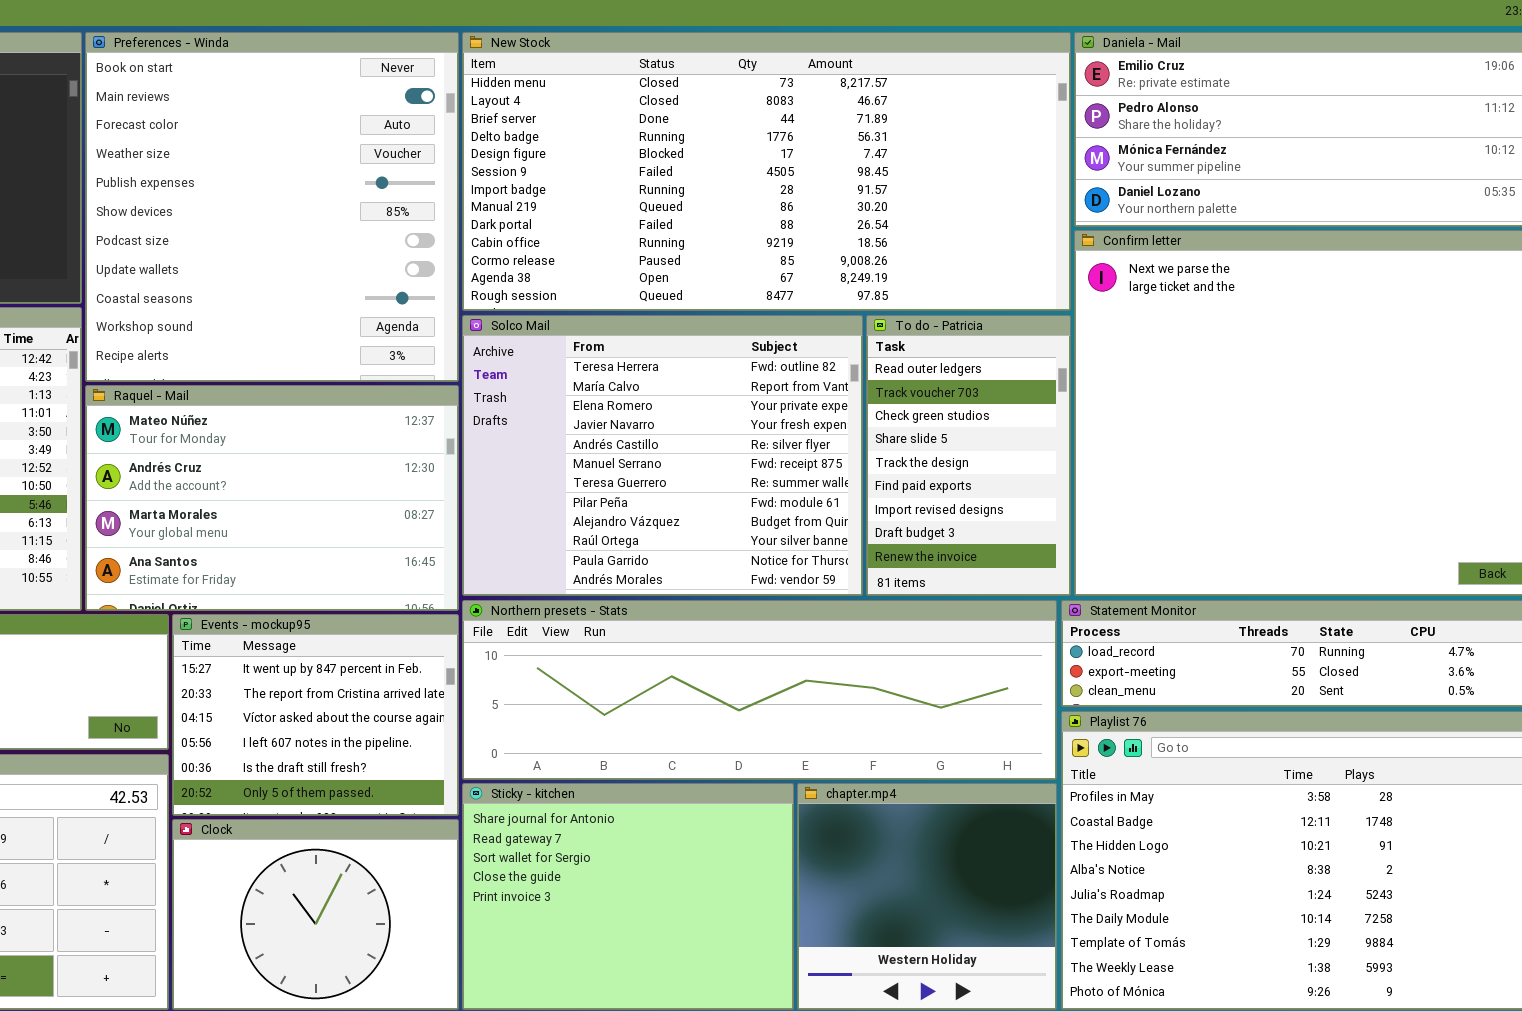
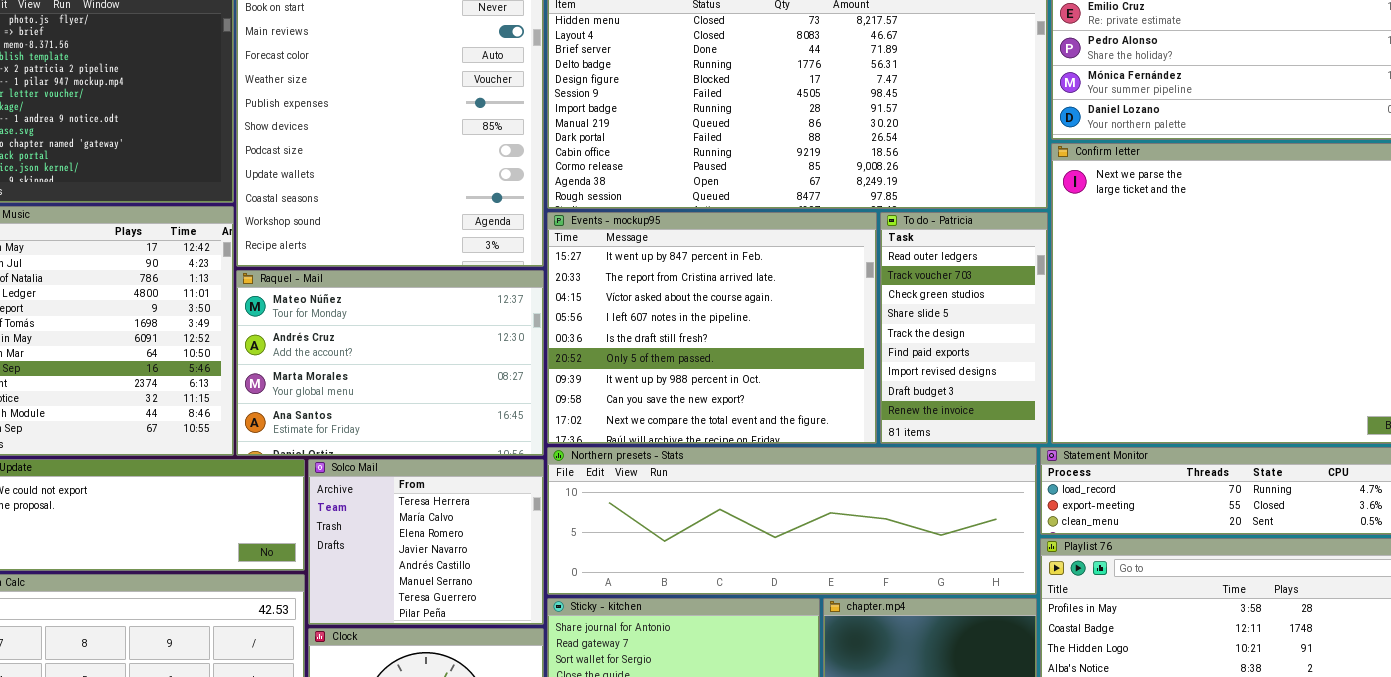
Solco Mail: [462,315,863,596] -> [308,459,544,625], moved, resized
Events - mockup95: [172,614,459,816] -> [547,212,877,444], moved, resized

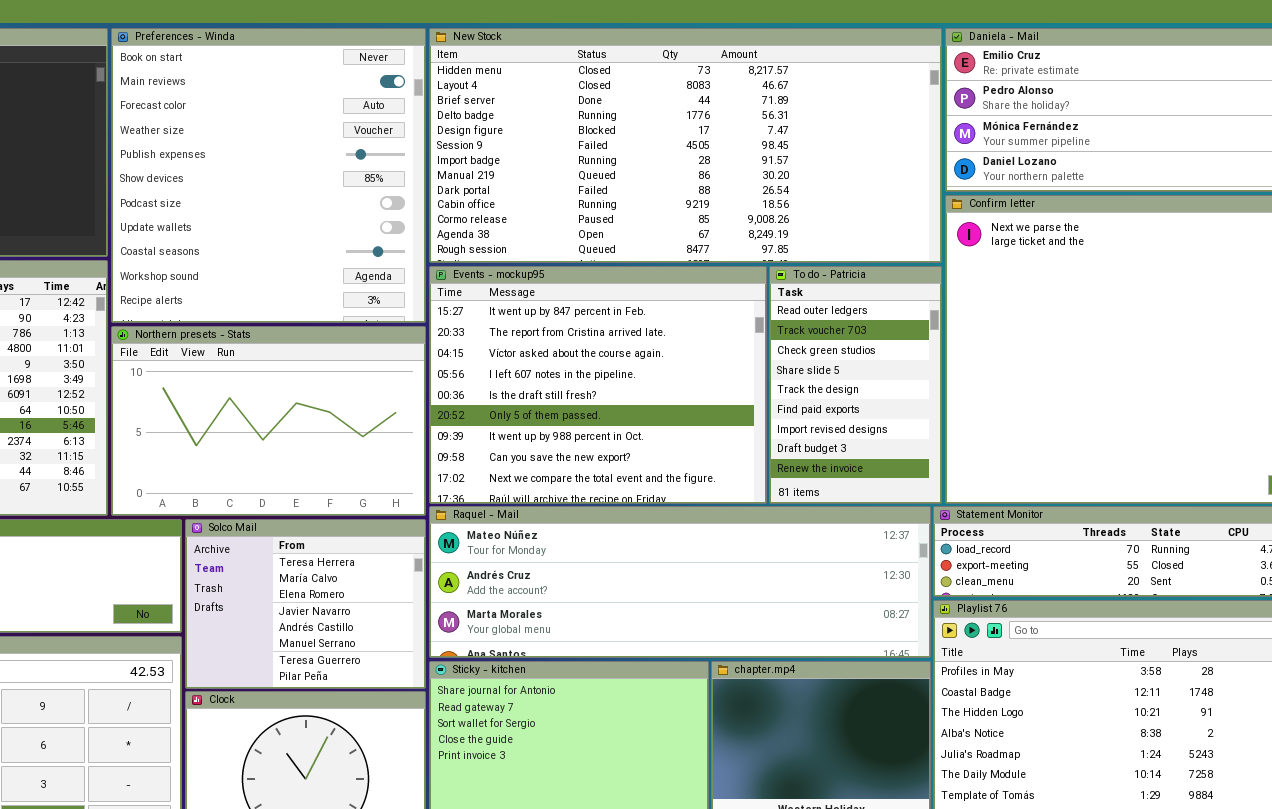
Raquel - Mail: [236,270,544,456] -> [429,506,931,658], moved, resized
Northern presets - Stats: [547,447,1037,595] -> [111,326,426,516], moved, resized

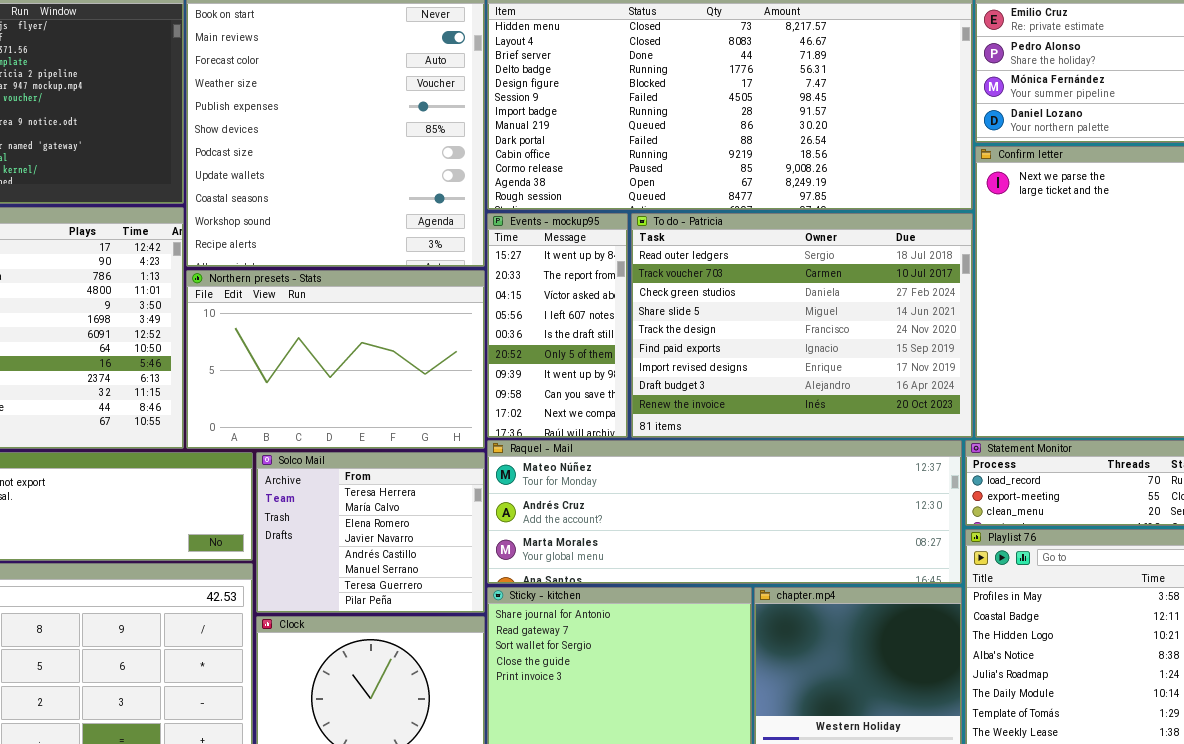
Events - mockup95: [429,266,767,504] -> [487,213,628,438], resized
To do - Patricia: [769,266,942,504] -> [631,213,973,438], resized

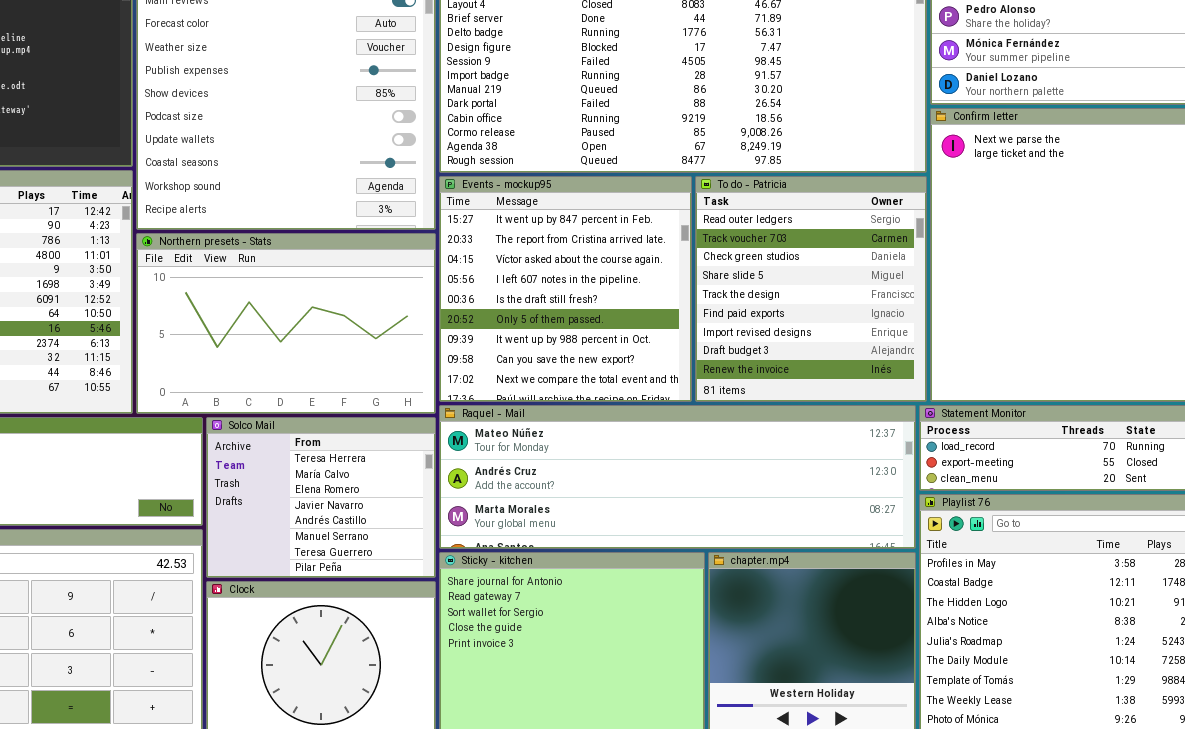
Events - mockup95: [487,213,628,438] -> [439,176,692,402], resized
To do - Patricia: [631,213,973,438] -> [695,176,927,402], resized

